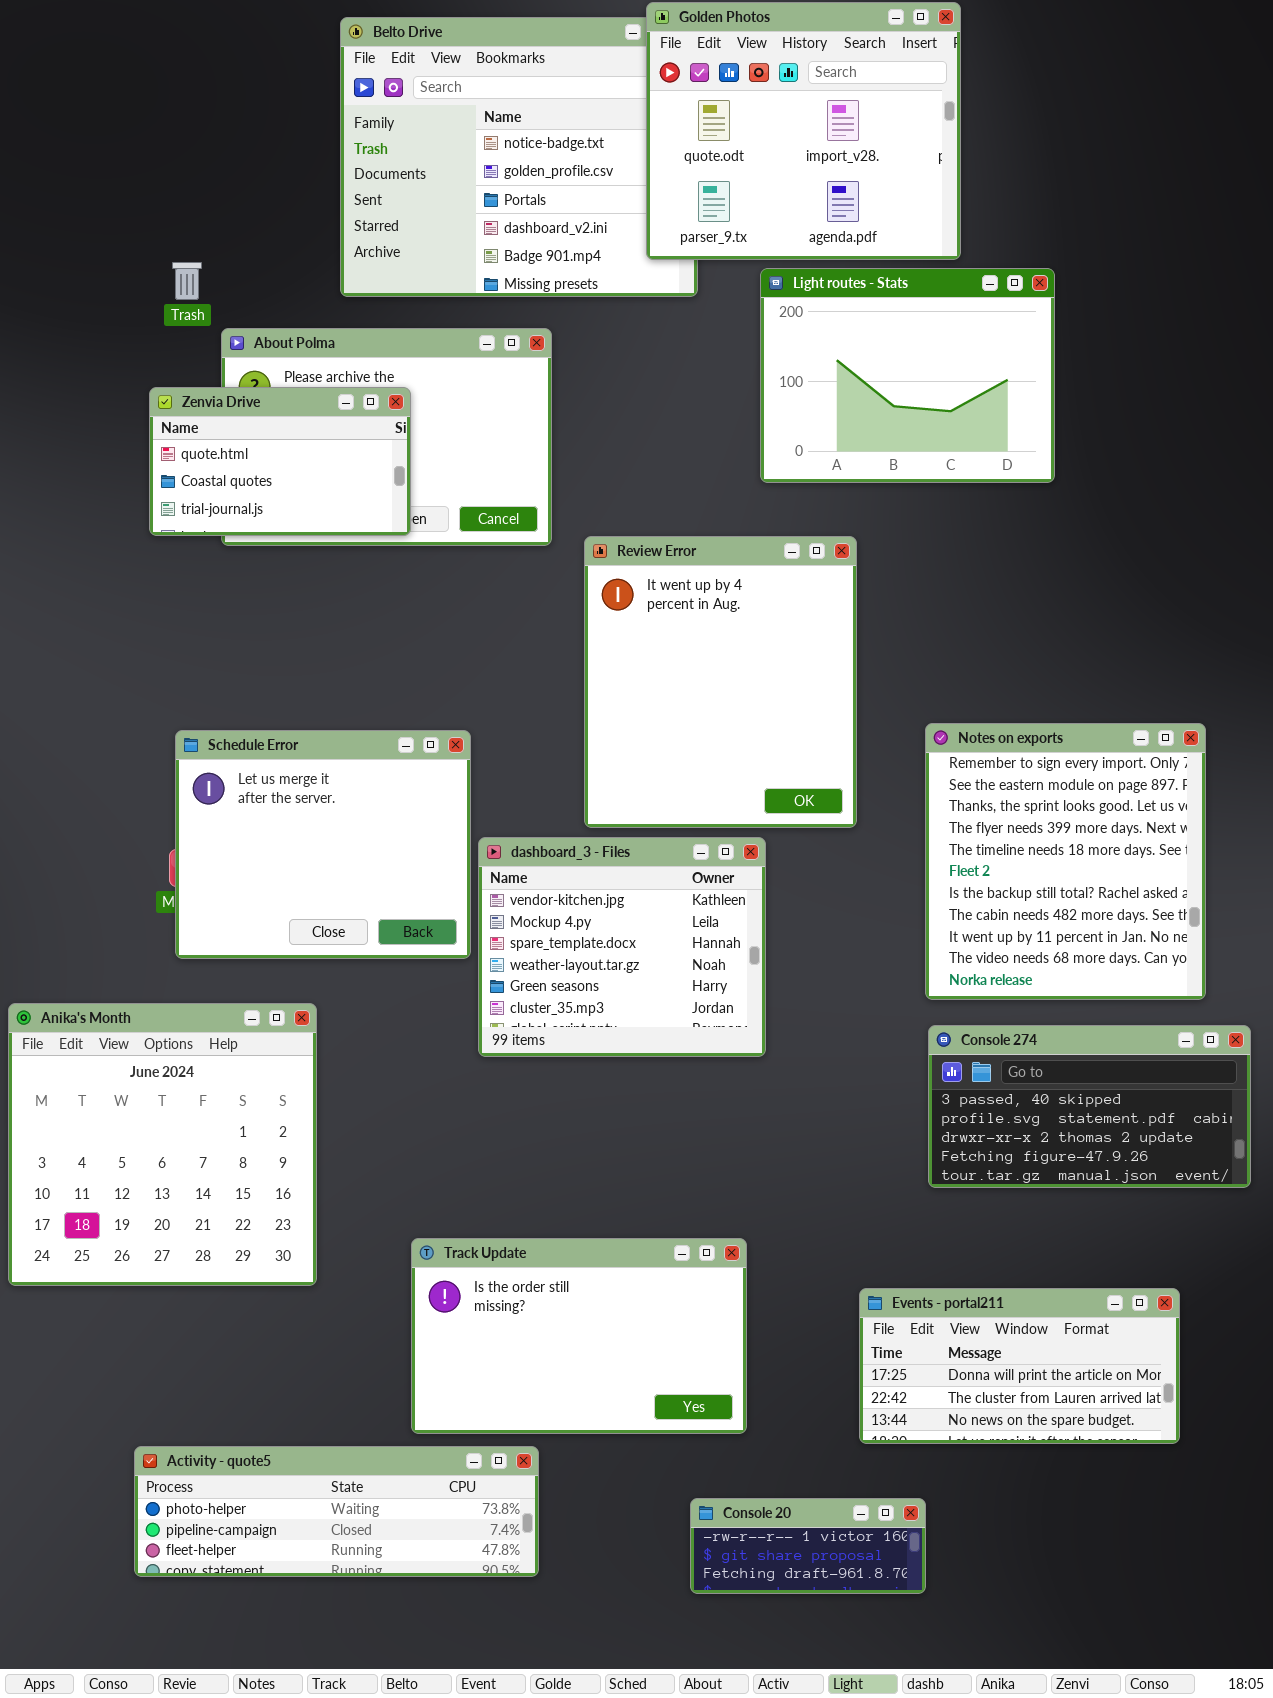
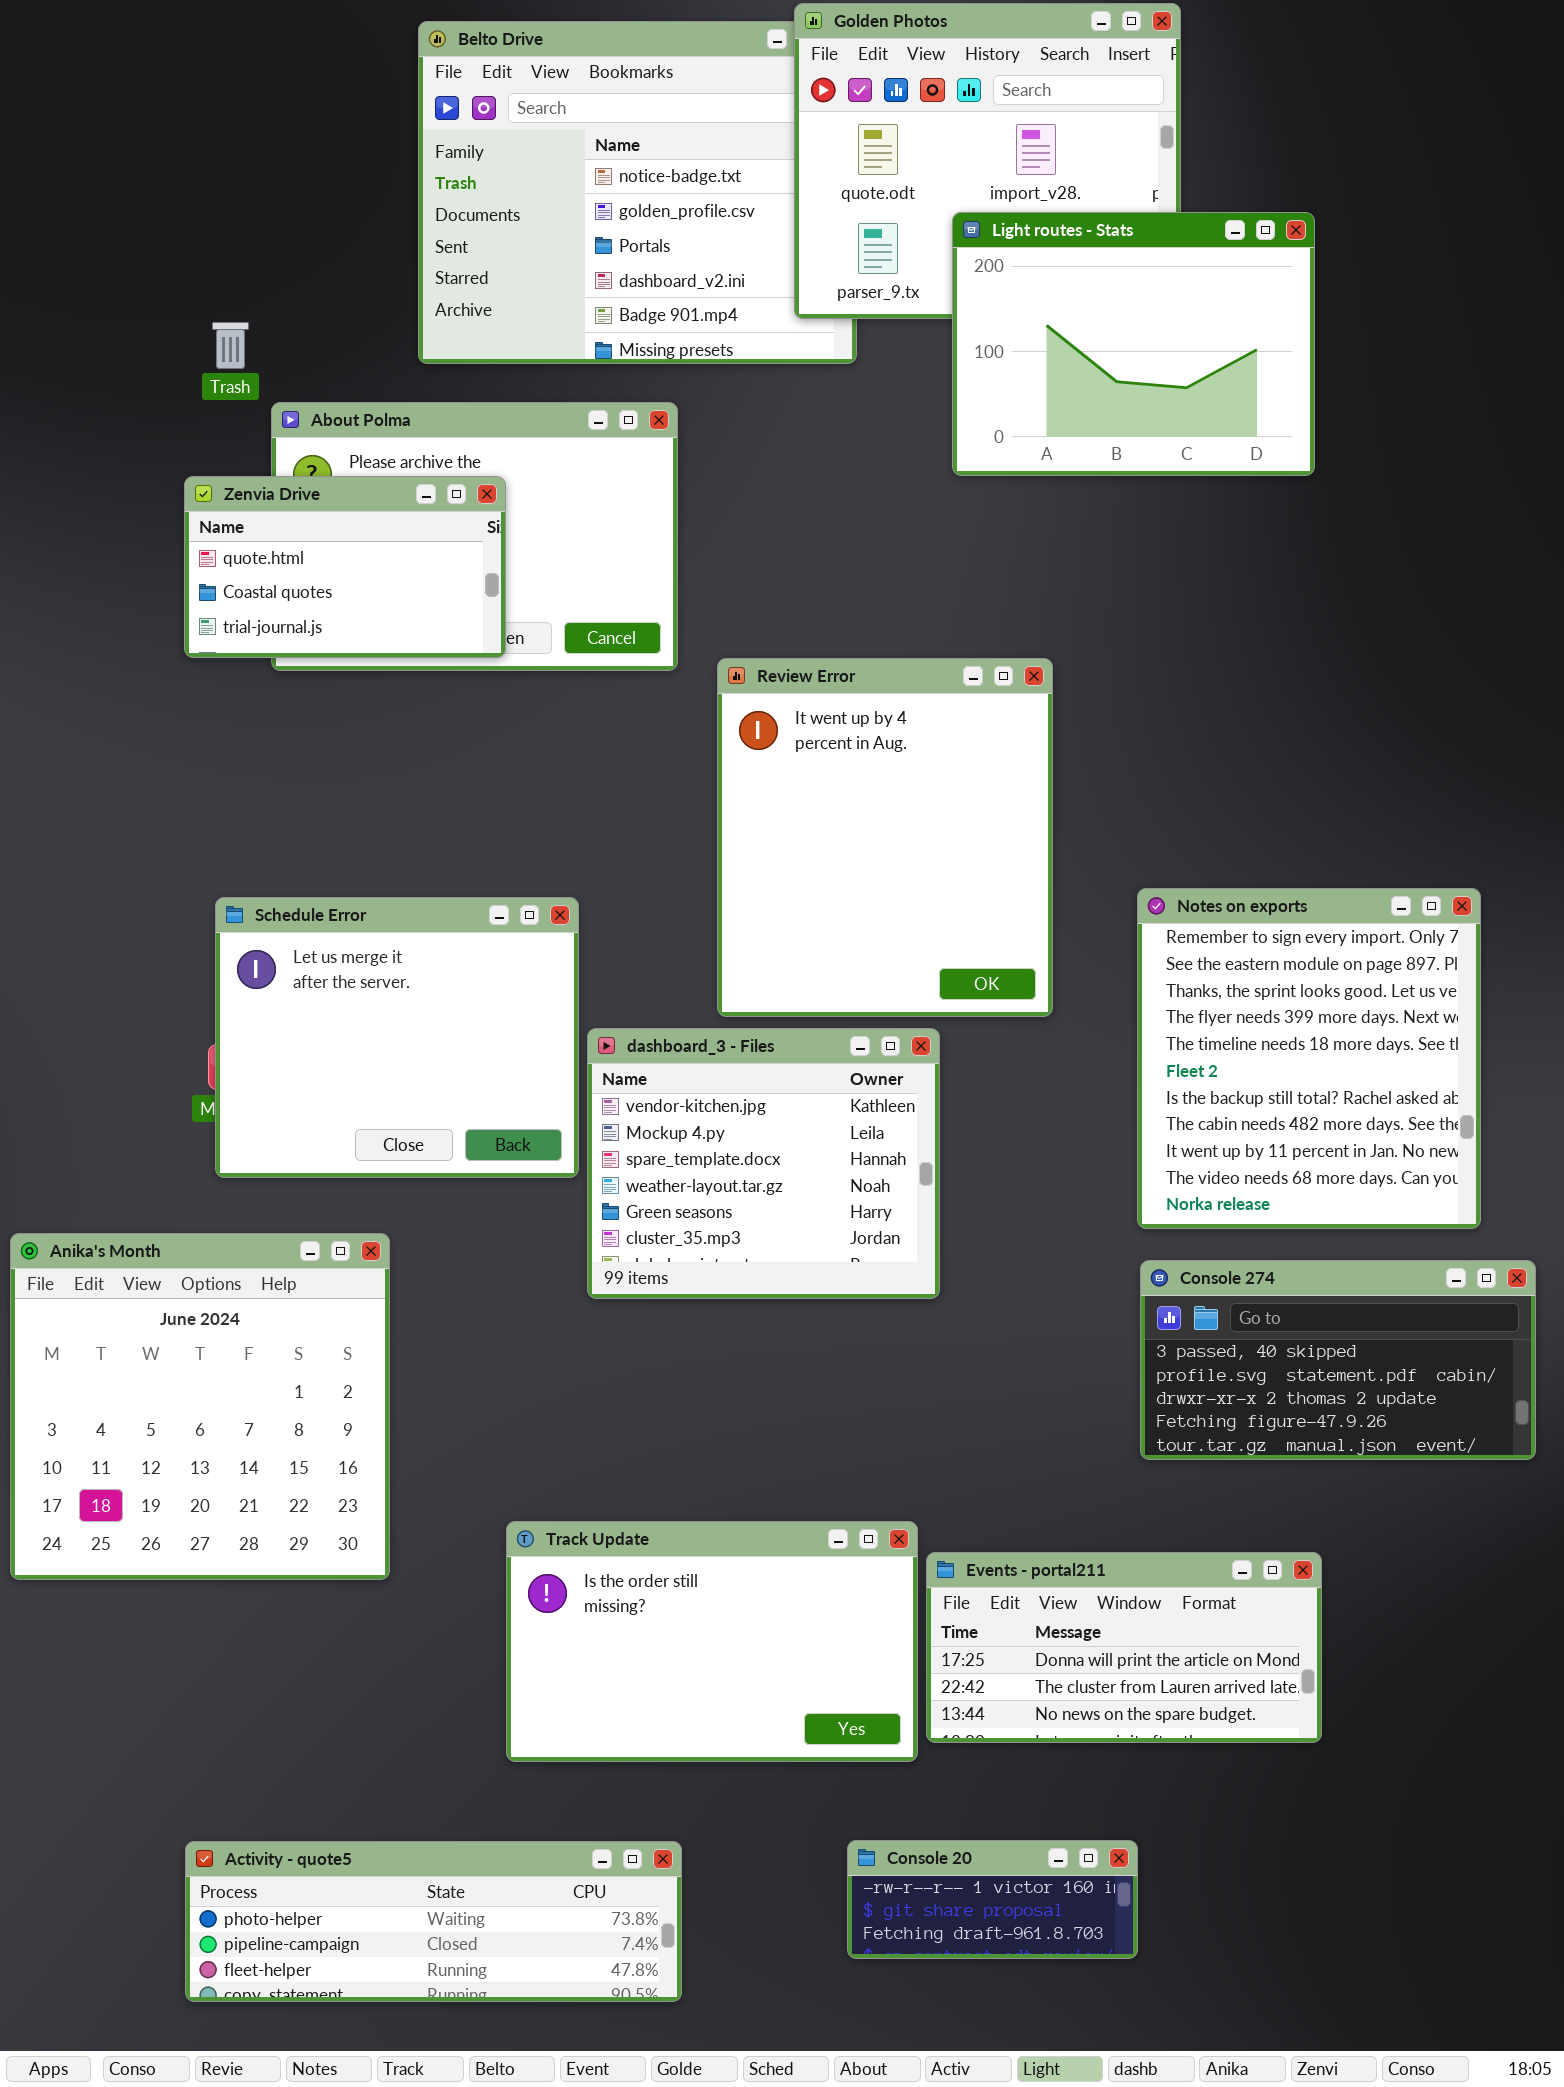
Light routes - Stats: [760,268,1055,483] -> [952,212,1315,476], moved
Events - portal211: [859,1288,1180,1444] -> [926,1552,1322,1743], moved
Activity - quote5: [134,1446,539,1577] -> [185,1841,682,2002], moved

